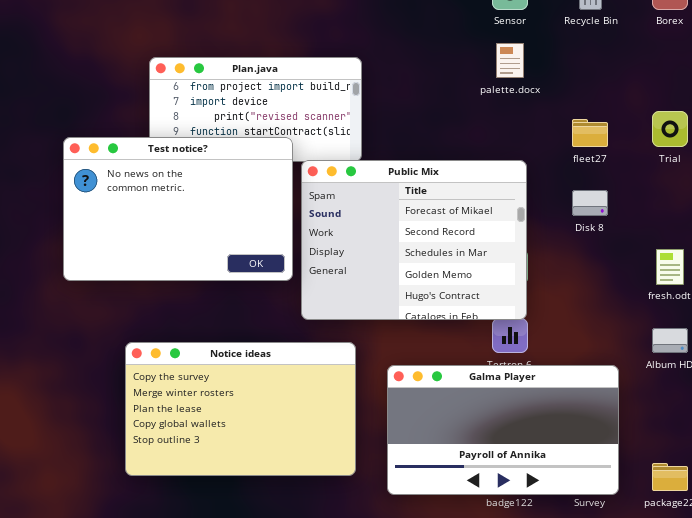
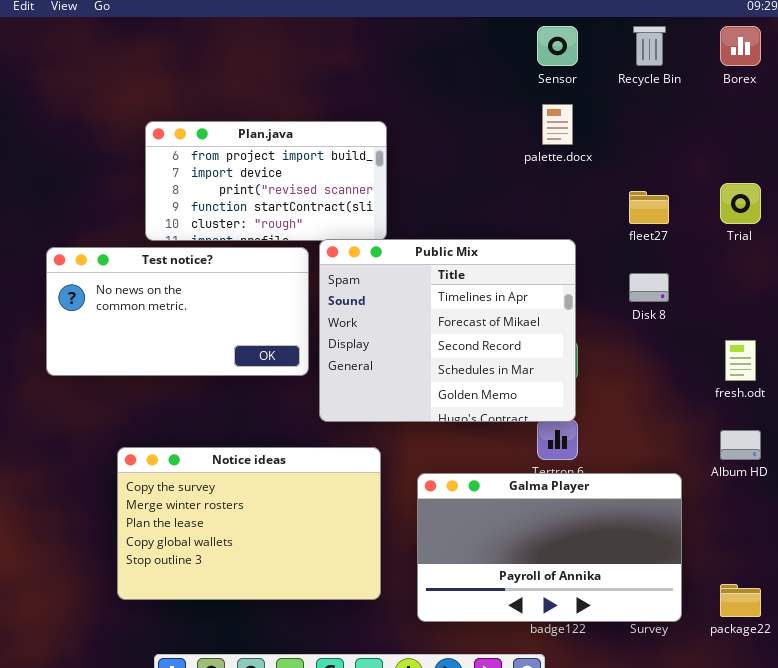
Test notice?: [63,137,293,281] -> [46,247,309,376], resized
Public Mix: [301,160,527,320] -> [319,239,576,422], scrolled up 1 row

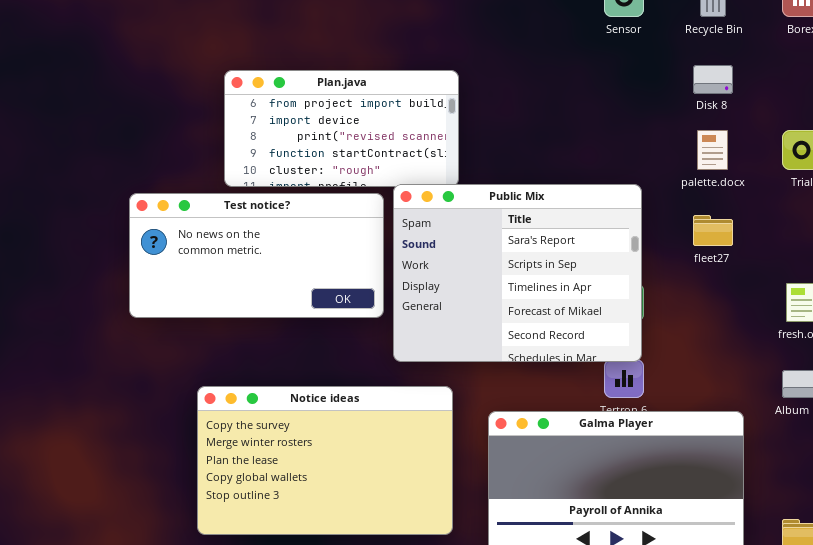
palette.docx: [542,104,573,145] -> [697,130,728,170], moved
fleet27: [629,191,669,224] -> [693,215,733,246], moved
Public Mix: [319,239,576,422] -> [393,184,642,362], scrolled up 2 rows
Disk 8: [629,273,669,302] -> [693,65,733,94], moved

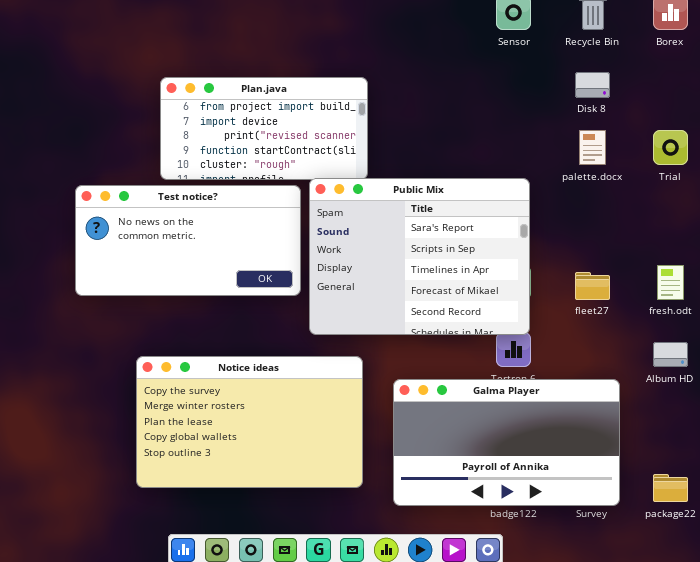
fleet27: [693,215,733,246] -> [575,272,610,300], moved

